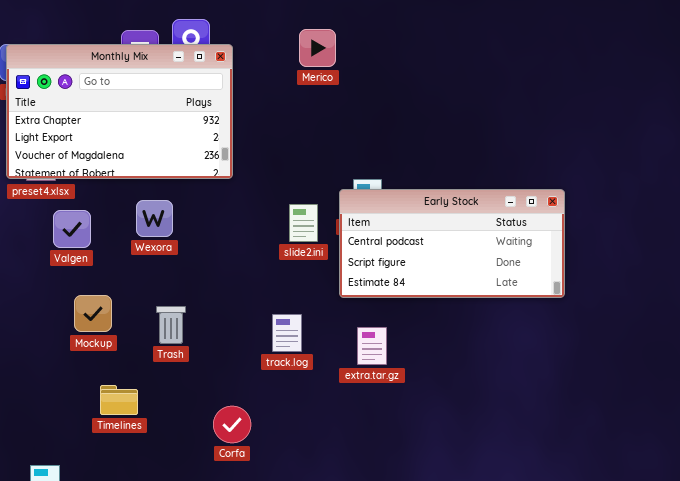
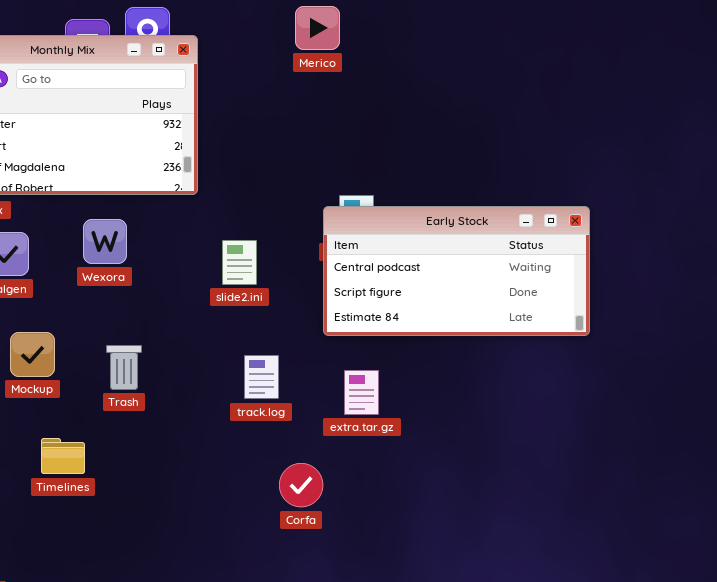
Merico: [299,29,336,67] -> [295,6,340,50], moved
slide2.ini: [289,204,318,242] -> [222,240,257,285], moved
Corfa: [213,406,251,443] -> [279,463,323,507], moved

